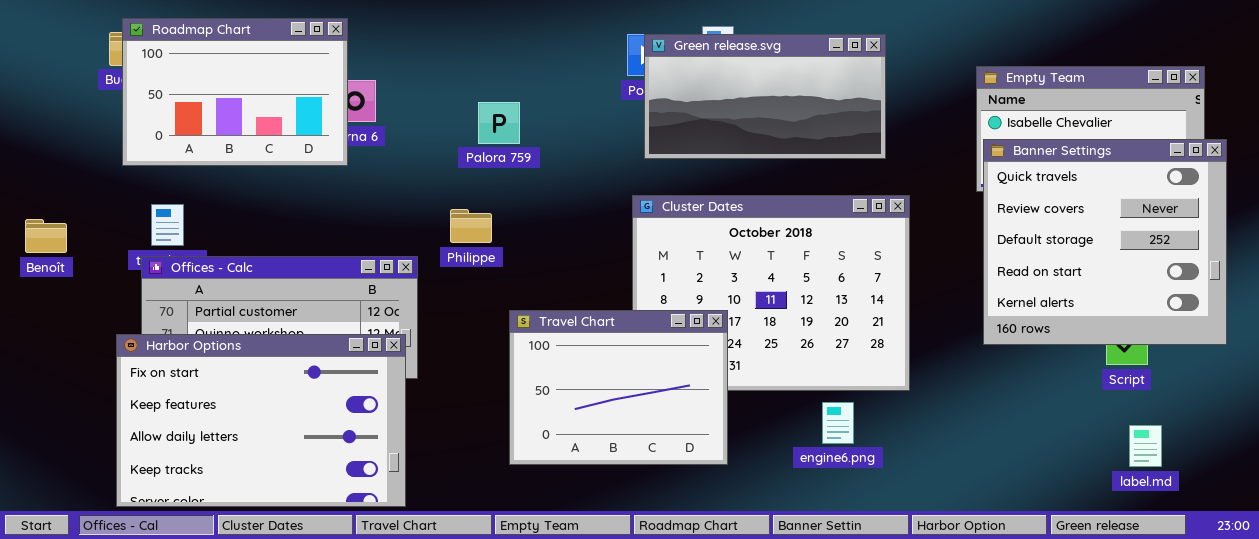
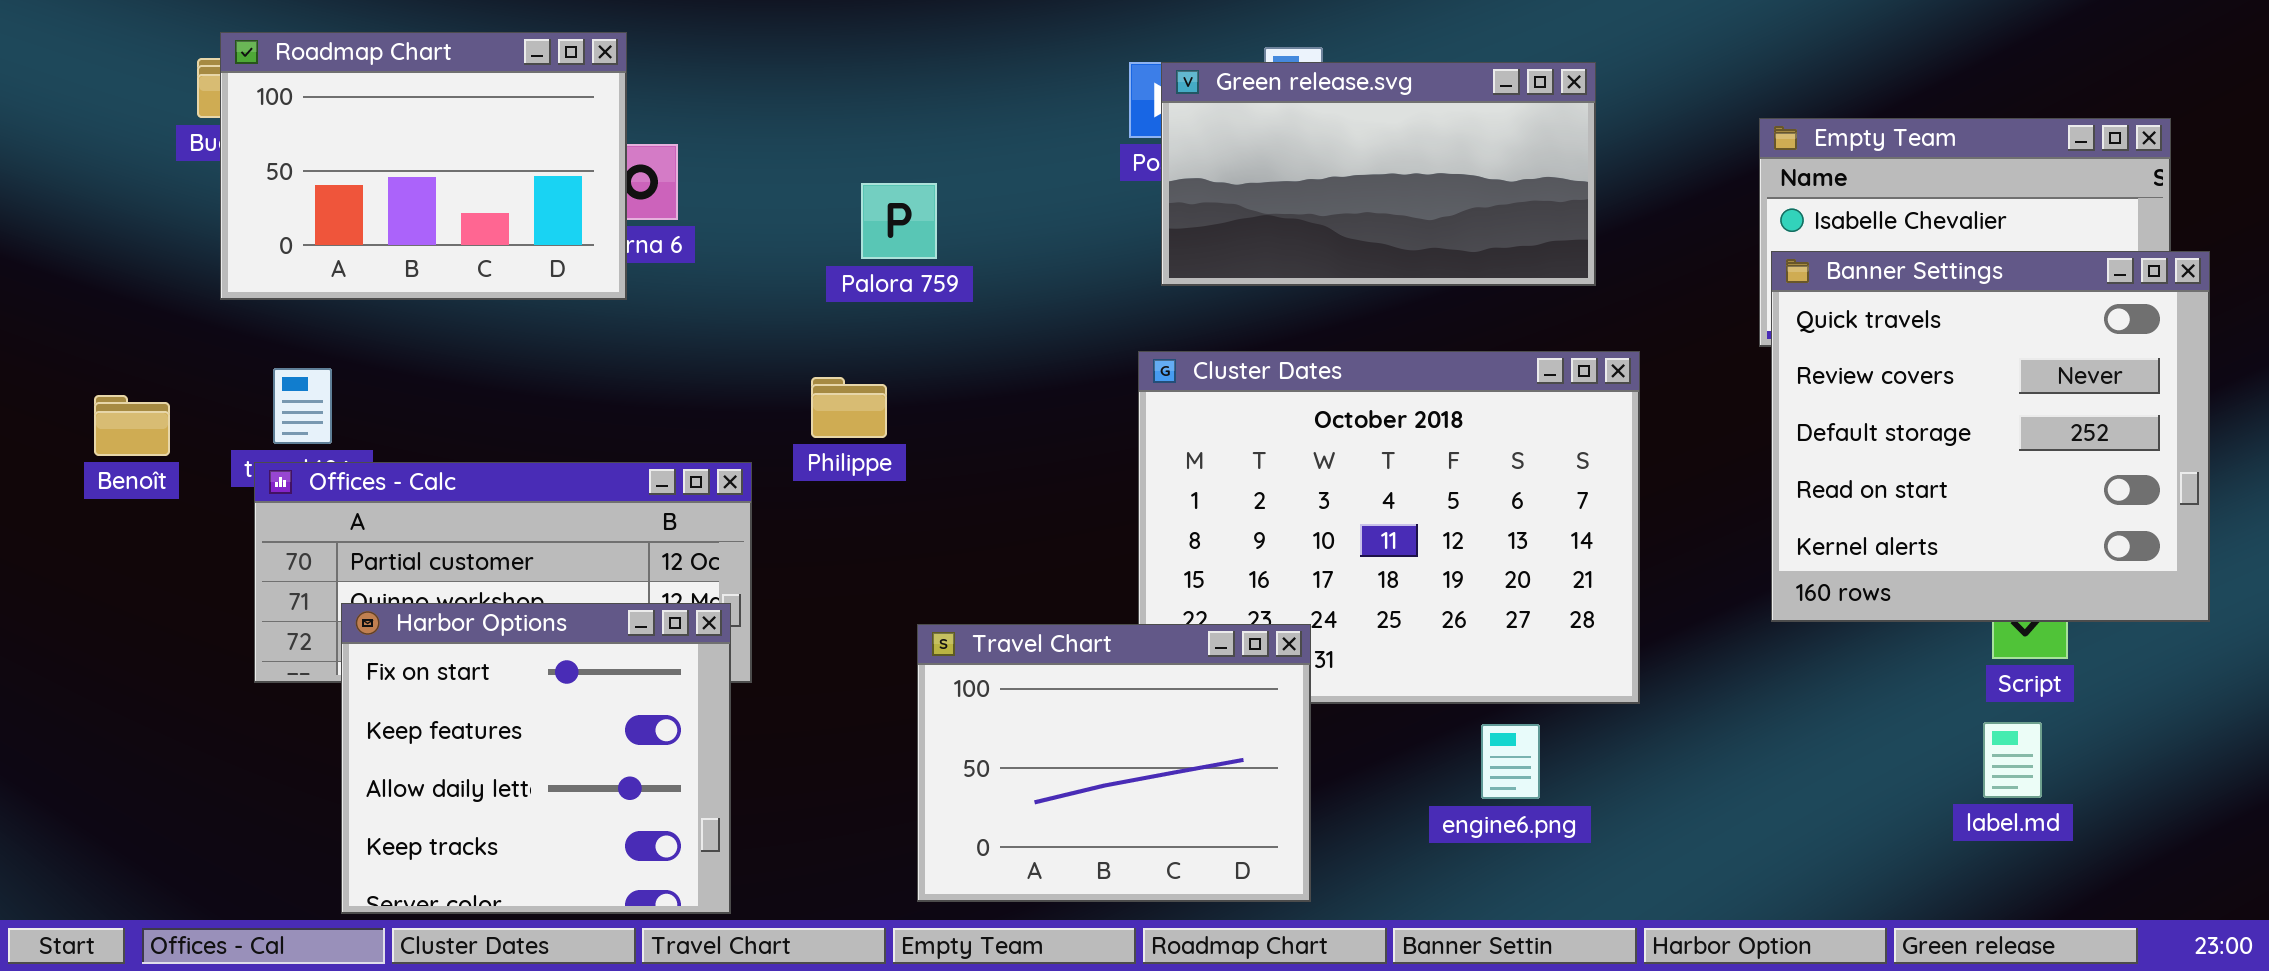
Benoît: [25,219,67,253] -> [94,395,170,456], moved
Travel Chart: [509,310,728,465] -> [917,624,1311,902], moved
Harbor Options: [116,334,406,507] -> [341,603,731,914], resized
label.md: [1129,425,1162,467] -> [1983,722,2042,798], moved

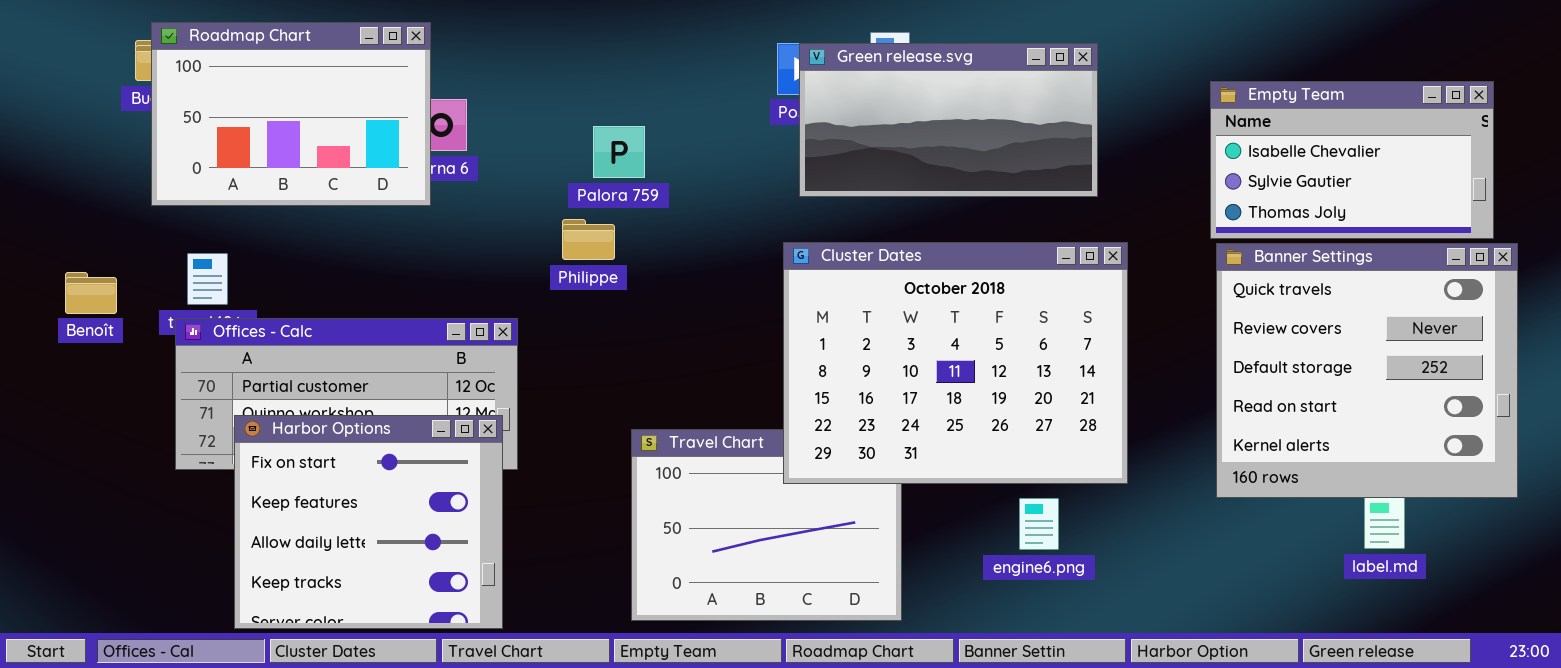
Banner Settings: [1771,251,2210,622] -> [1216,243,1518,498], moved
Cluster Dates: [1138,351,1640,704] -> [783,242,1128,484], raised
Philippe: [811,377,887,438] -> [562,219,615,260], moved

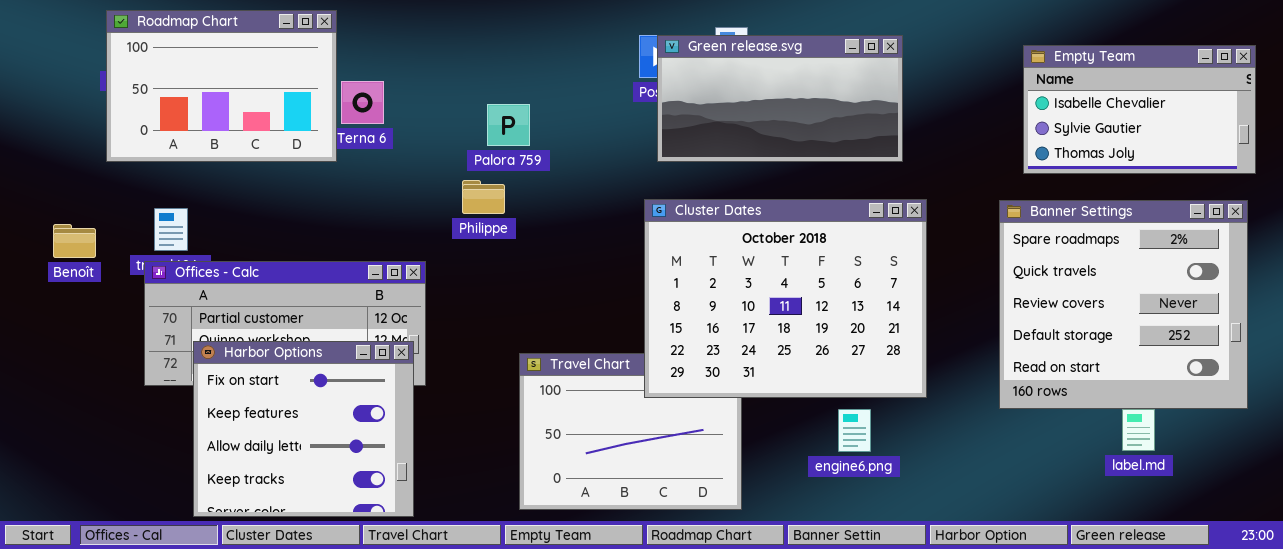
Roadmap Chart: [151,22,431,206] -> [106,10,337,162], moved
Empty Team: [1210,81,1494,239] -> [1023,45,1256,174], moved
Banner Settings: [1216,243,1518,498] -> [999,200,1248,409], scrolled up 1 row

